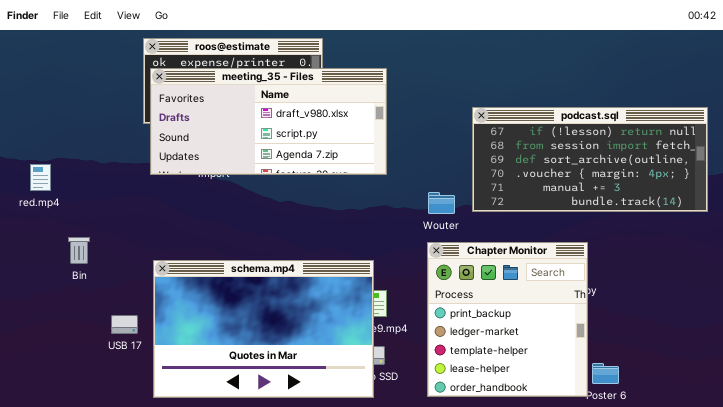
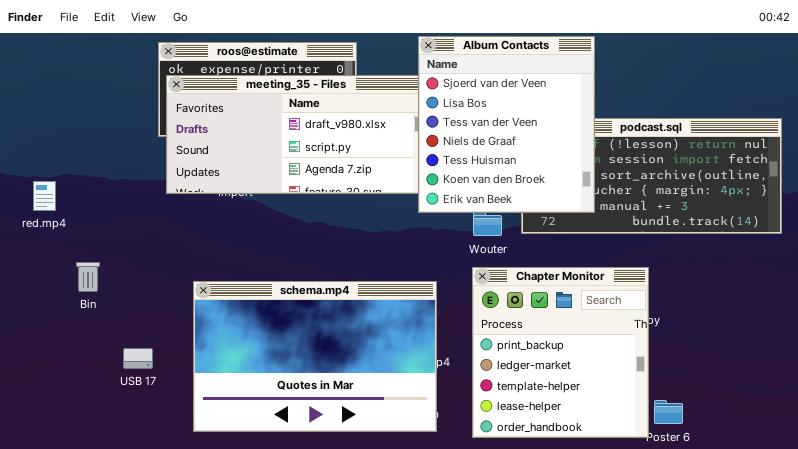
Album Contacts: none -> [418,36,595,213], opened
schema.mp4: [153,260,374,398] -> [193,281,437,432], moved

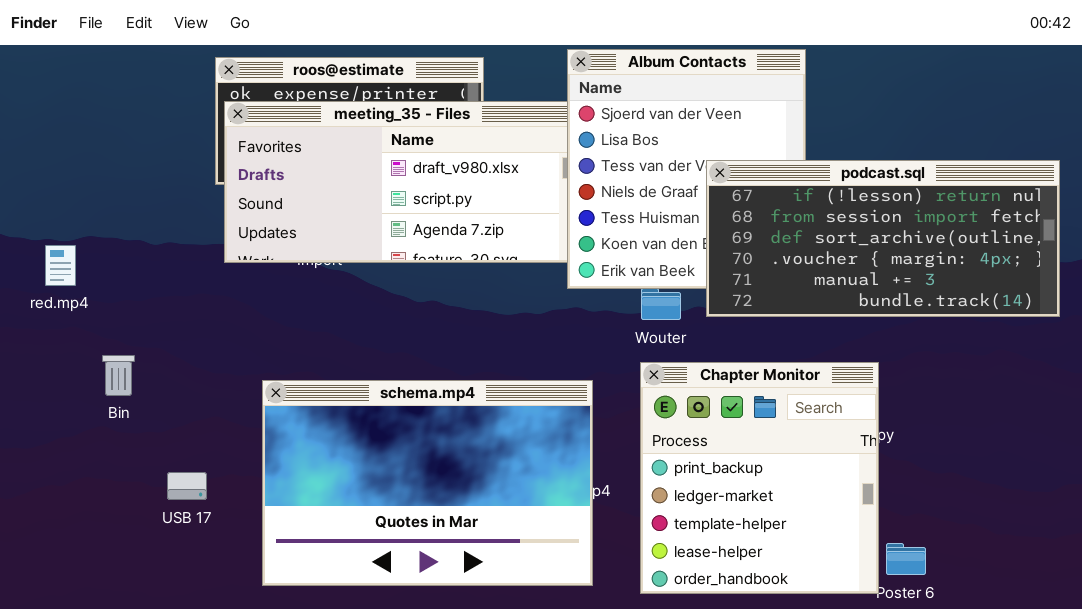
podcast.sql: [521,118,782,234] -> [706,160,1060,317], raised

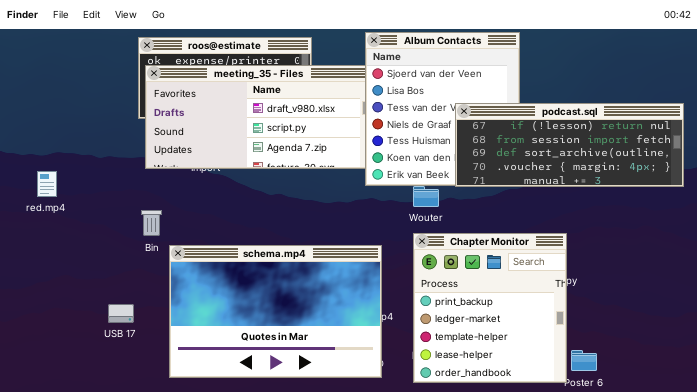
podcast.sql: [706,160,1060,317] -> [455,103,684,187], resized
red.mp4: [45,245,76,286] -> [37,171,57,197], moved
Bin: [102,355,135,396] -> [141,210,162,236], moved

